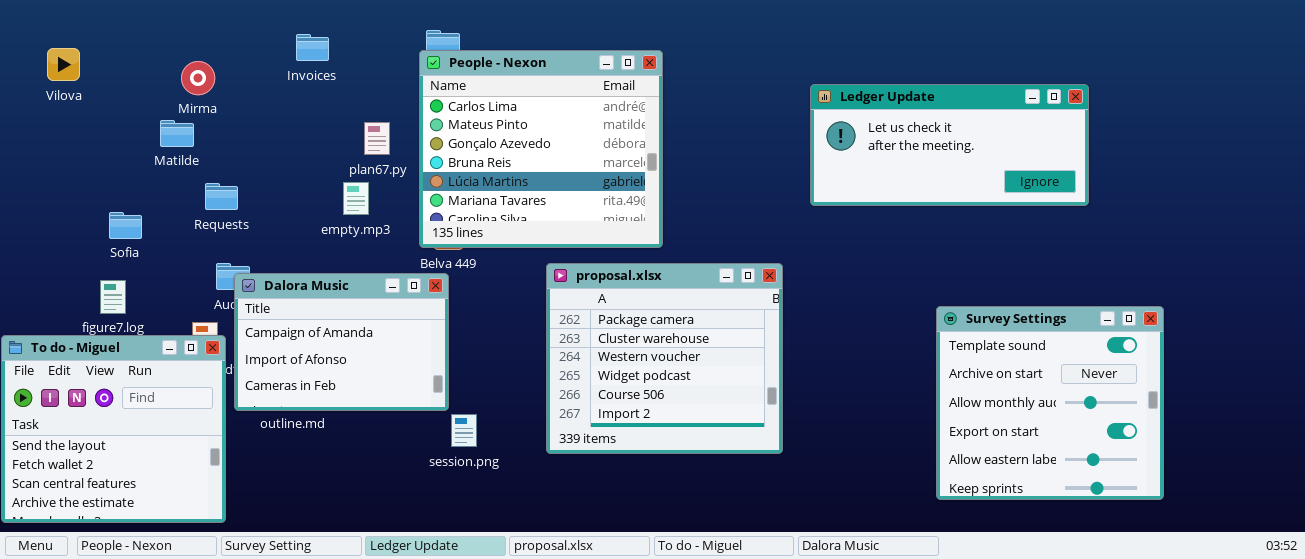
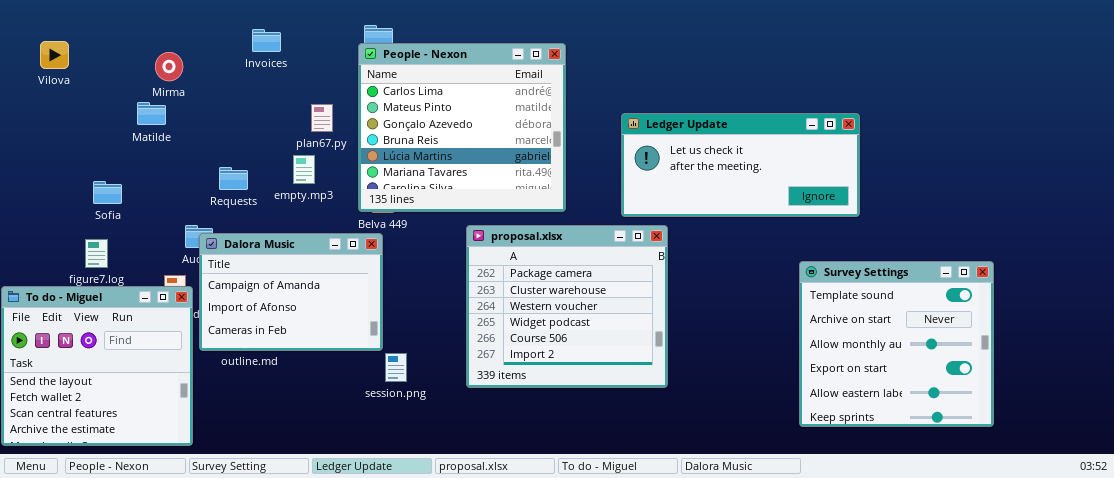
Ledger Update: [810,84,1089,206] -> [621,113,860,217], moved
Requests: [205,183,238,210] -> [219,167,248,190], moved

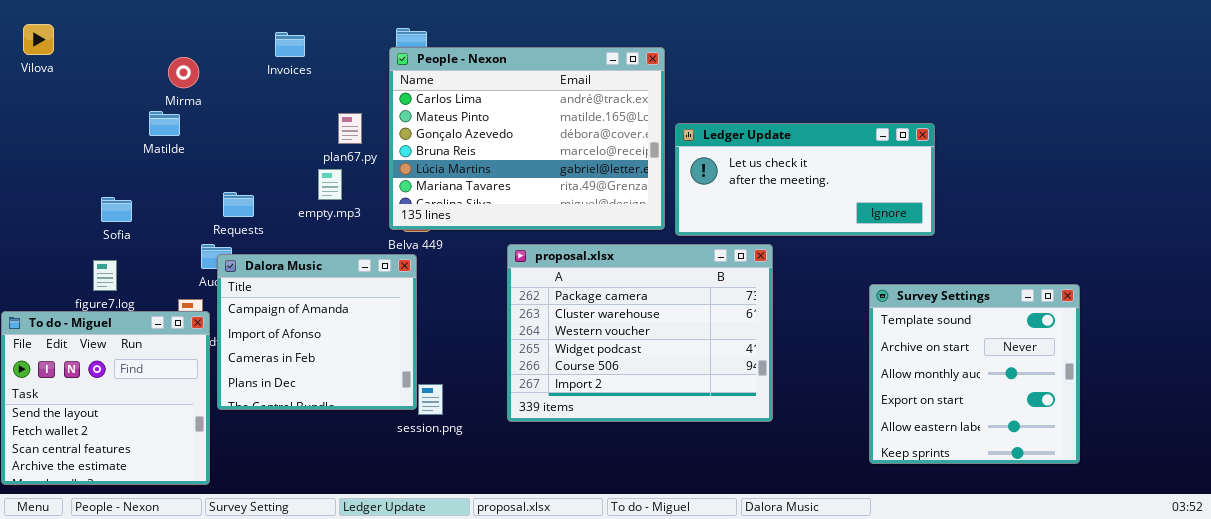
Vilova: [40,41,69,69] -> [23,24,54,55], moved
People - Nexon: [358,43,566,212] -> [389,47,665,230], resized
Requests: [219,167,248,190] -> [223,192,254,217], moved
proposal.xlsx: [466,225,668,388] -> [507,244,773,422], resized
Dalora Music: [199,233,383,351] -> [217,254,417,410], resized

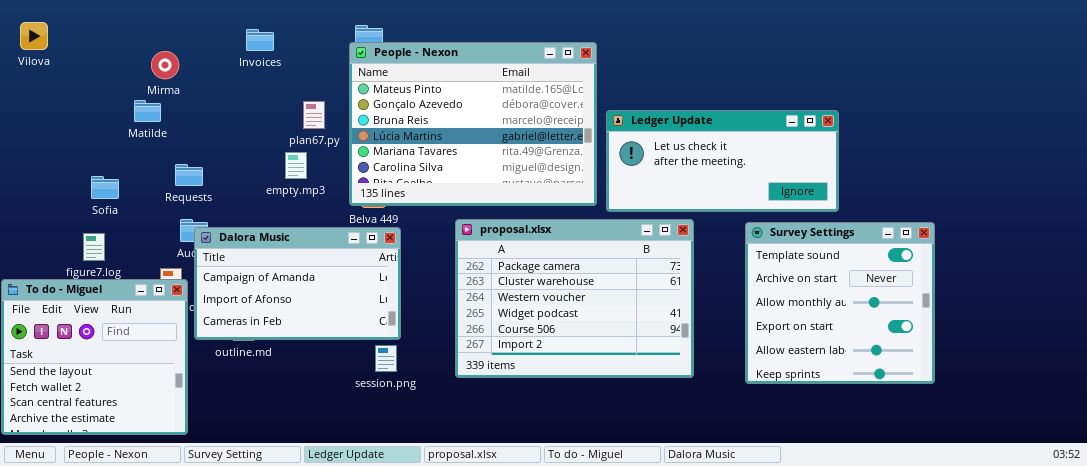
People - Nexon: [389,47,665,230] -> [349,42,597,206], scrolled down 1 row
Requests: [223,192,254,217] -> [175,164,203,186], moved
Dalora Music: [217,254,417,410] -> [194,227,401,340], resized
Survey Settings: [869,284,1080,464] -> [745,222,935,384], moved

